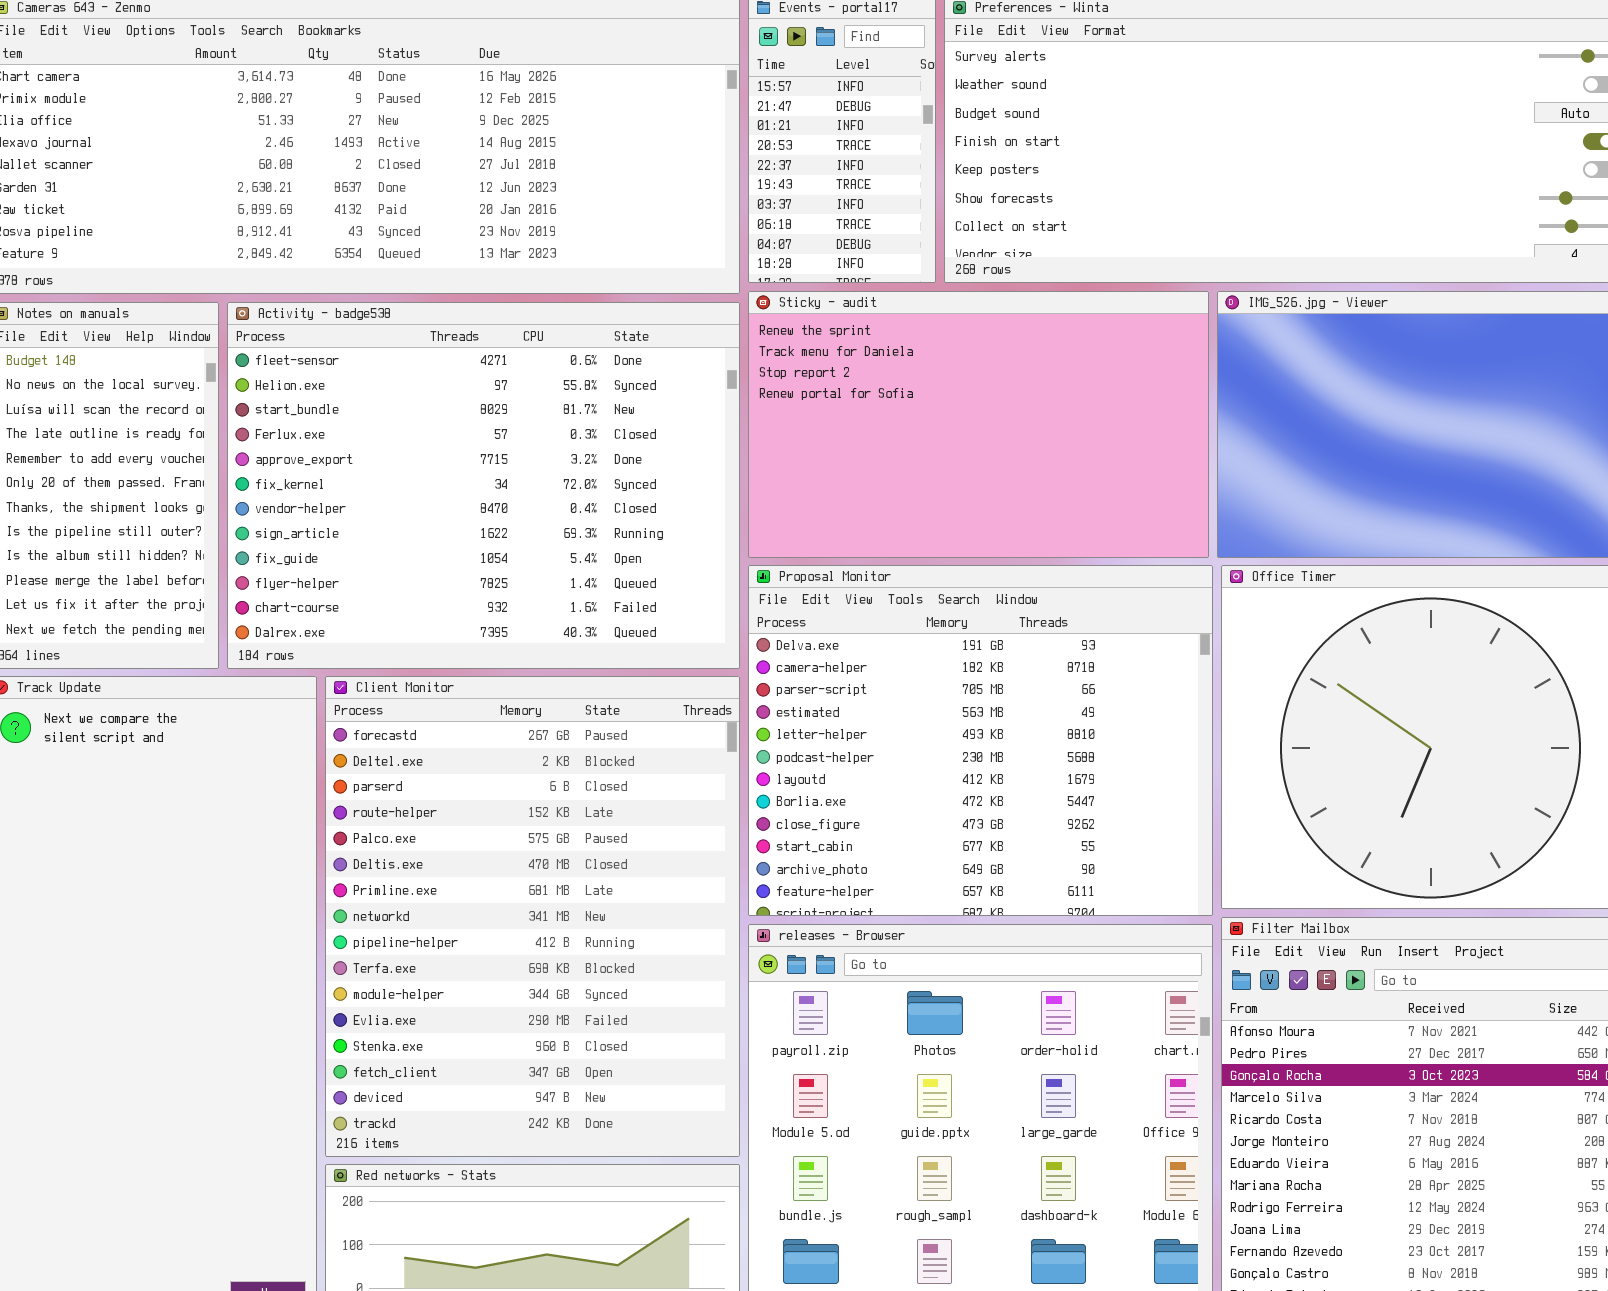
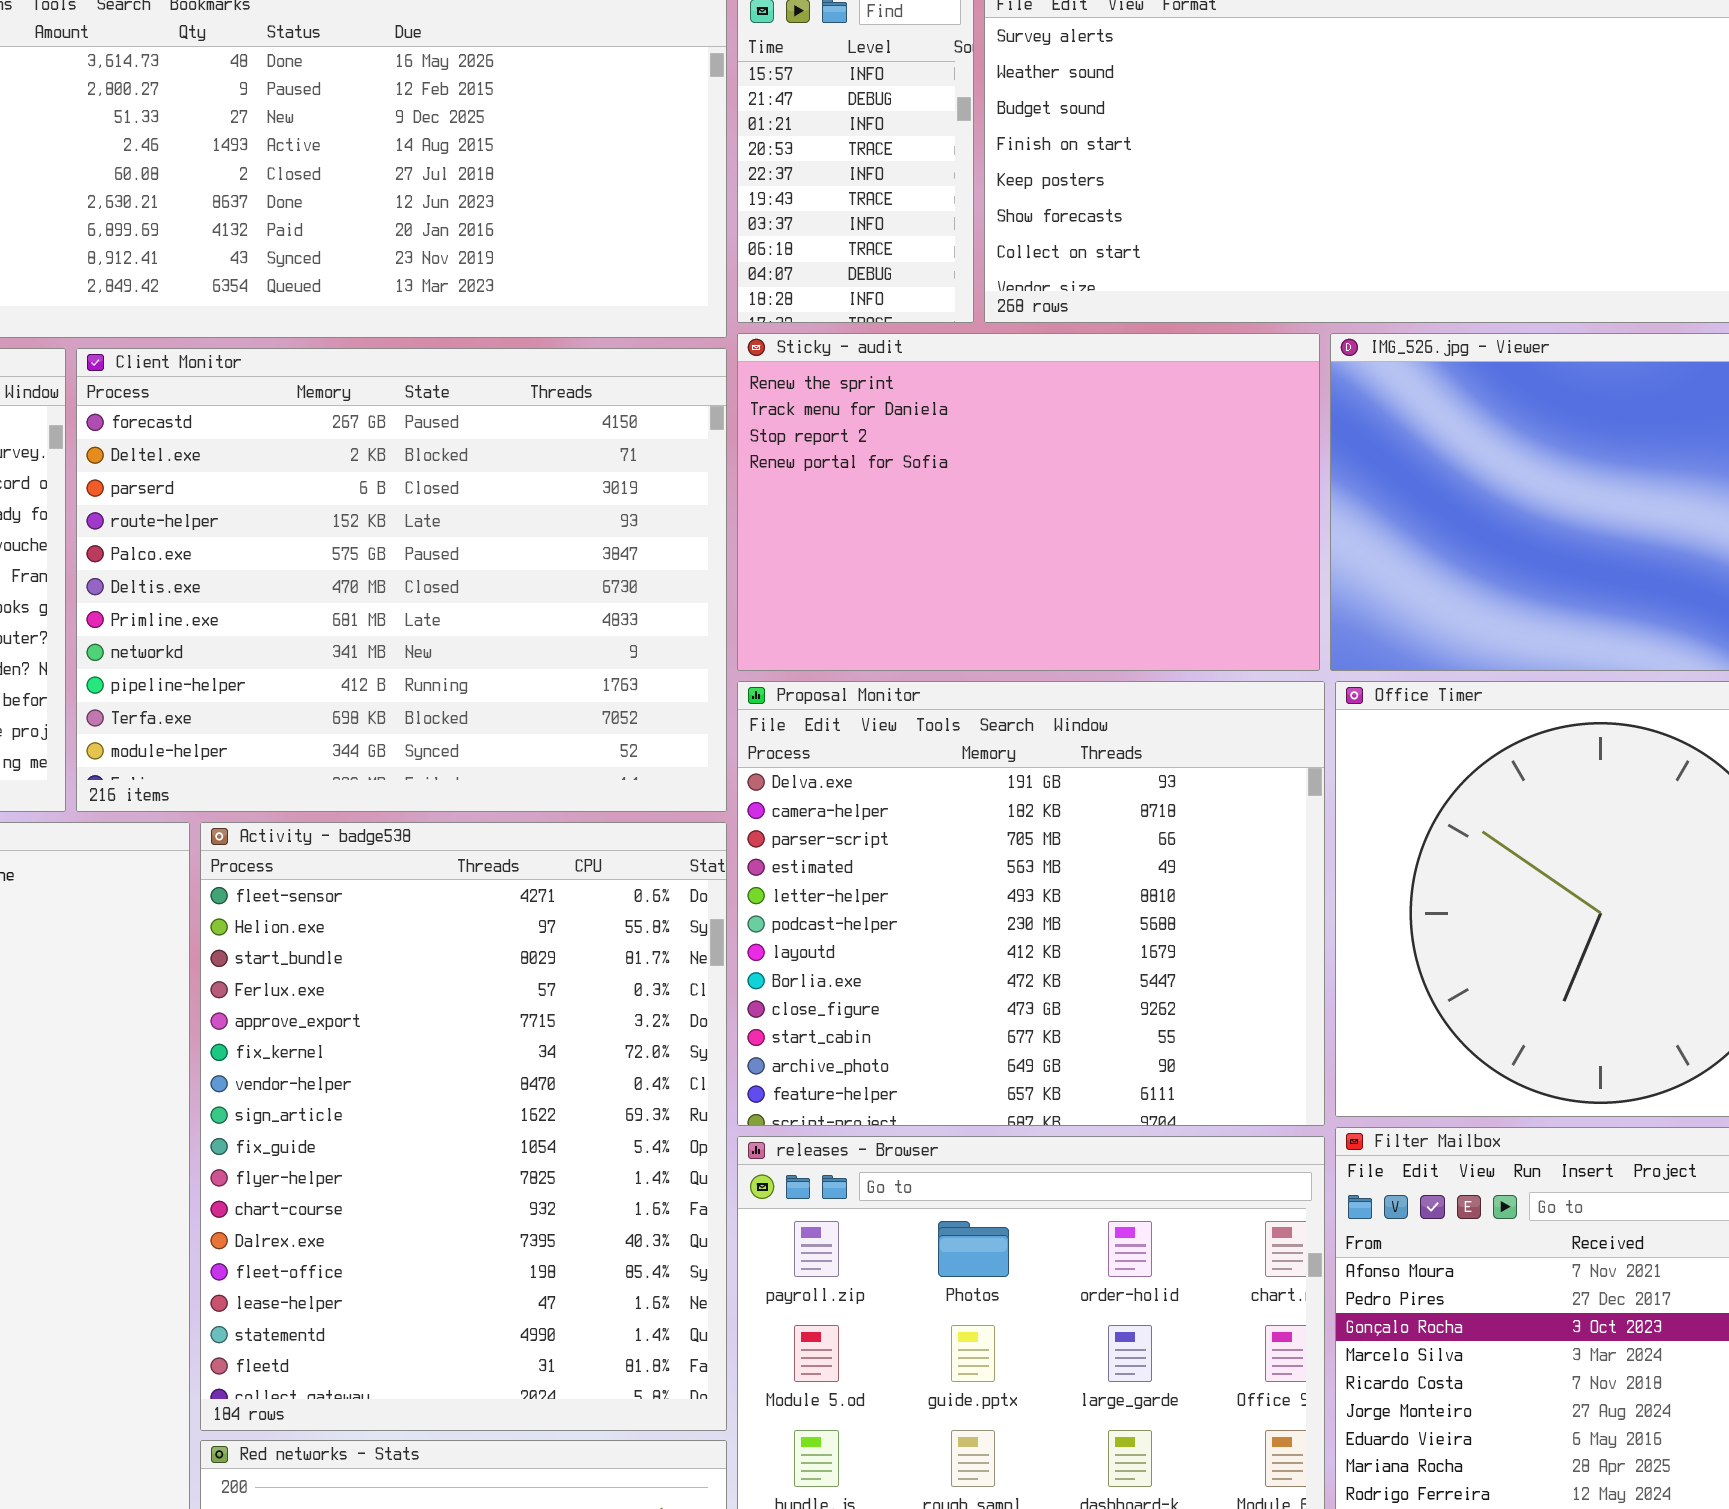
Activity - badge538: [227,302,740,669] -> [200,822,727,1431], moved, resized
Client Monitor: [325,676,740,1157] -> [76,348,727,812], moved, resized

